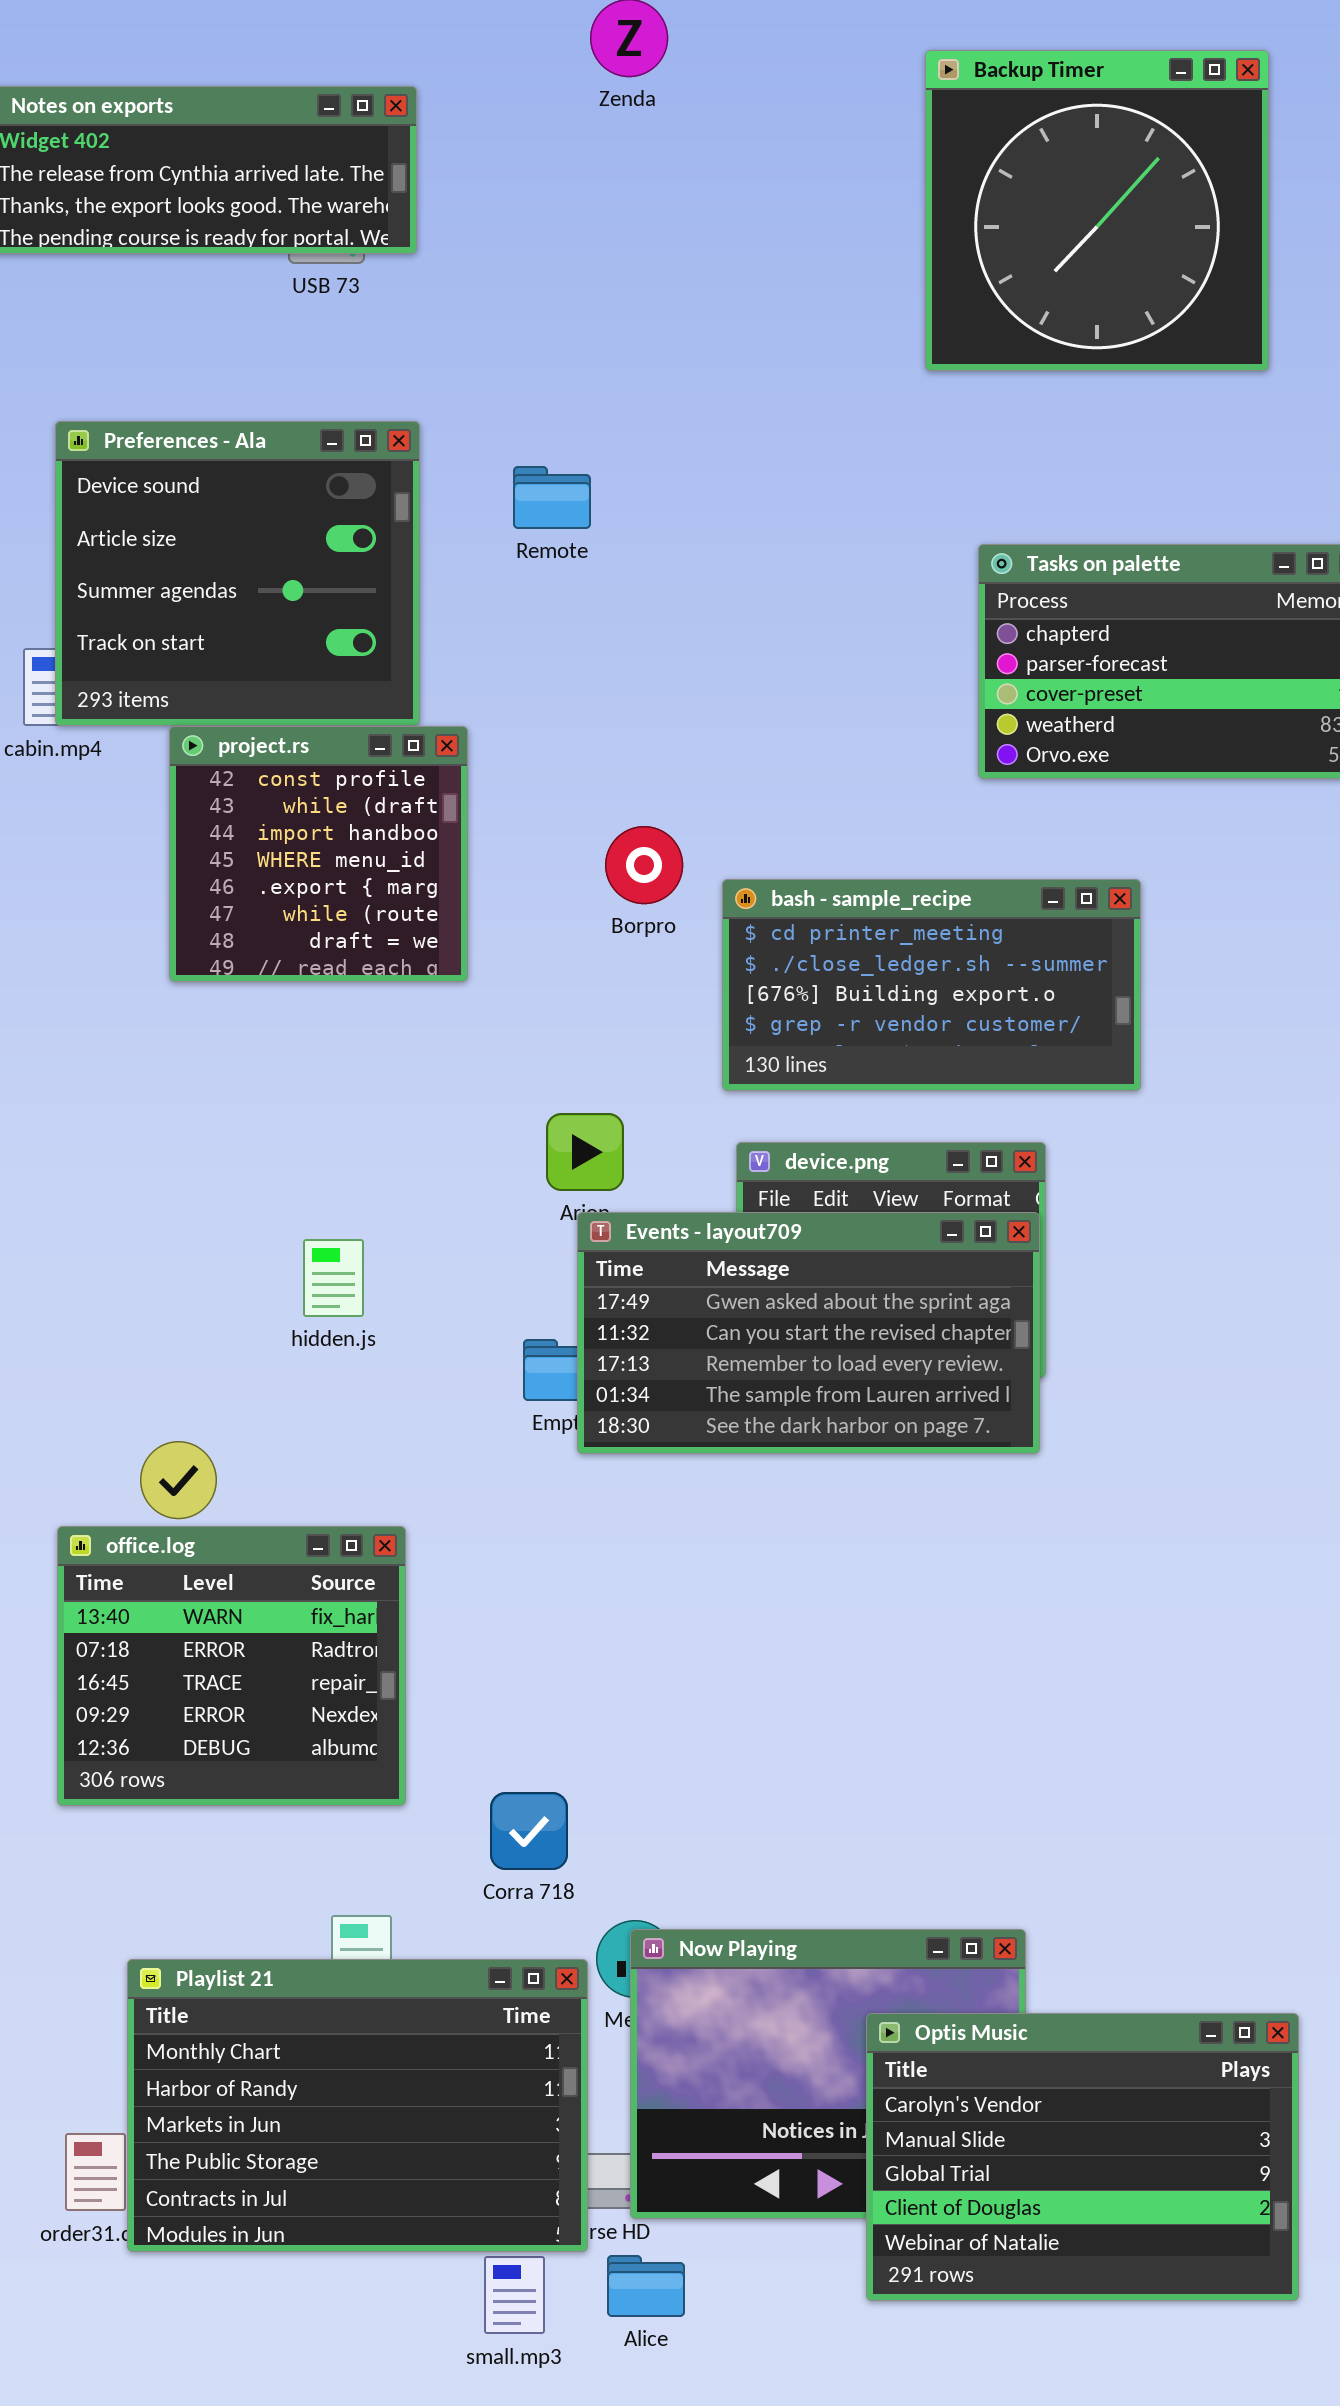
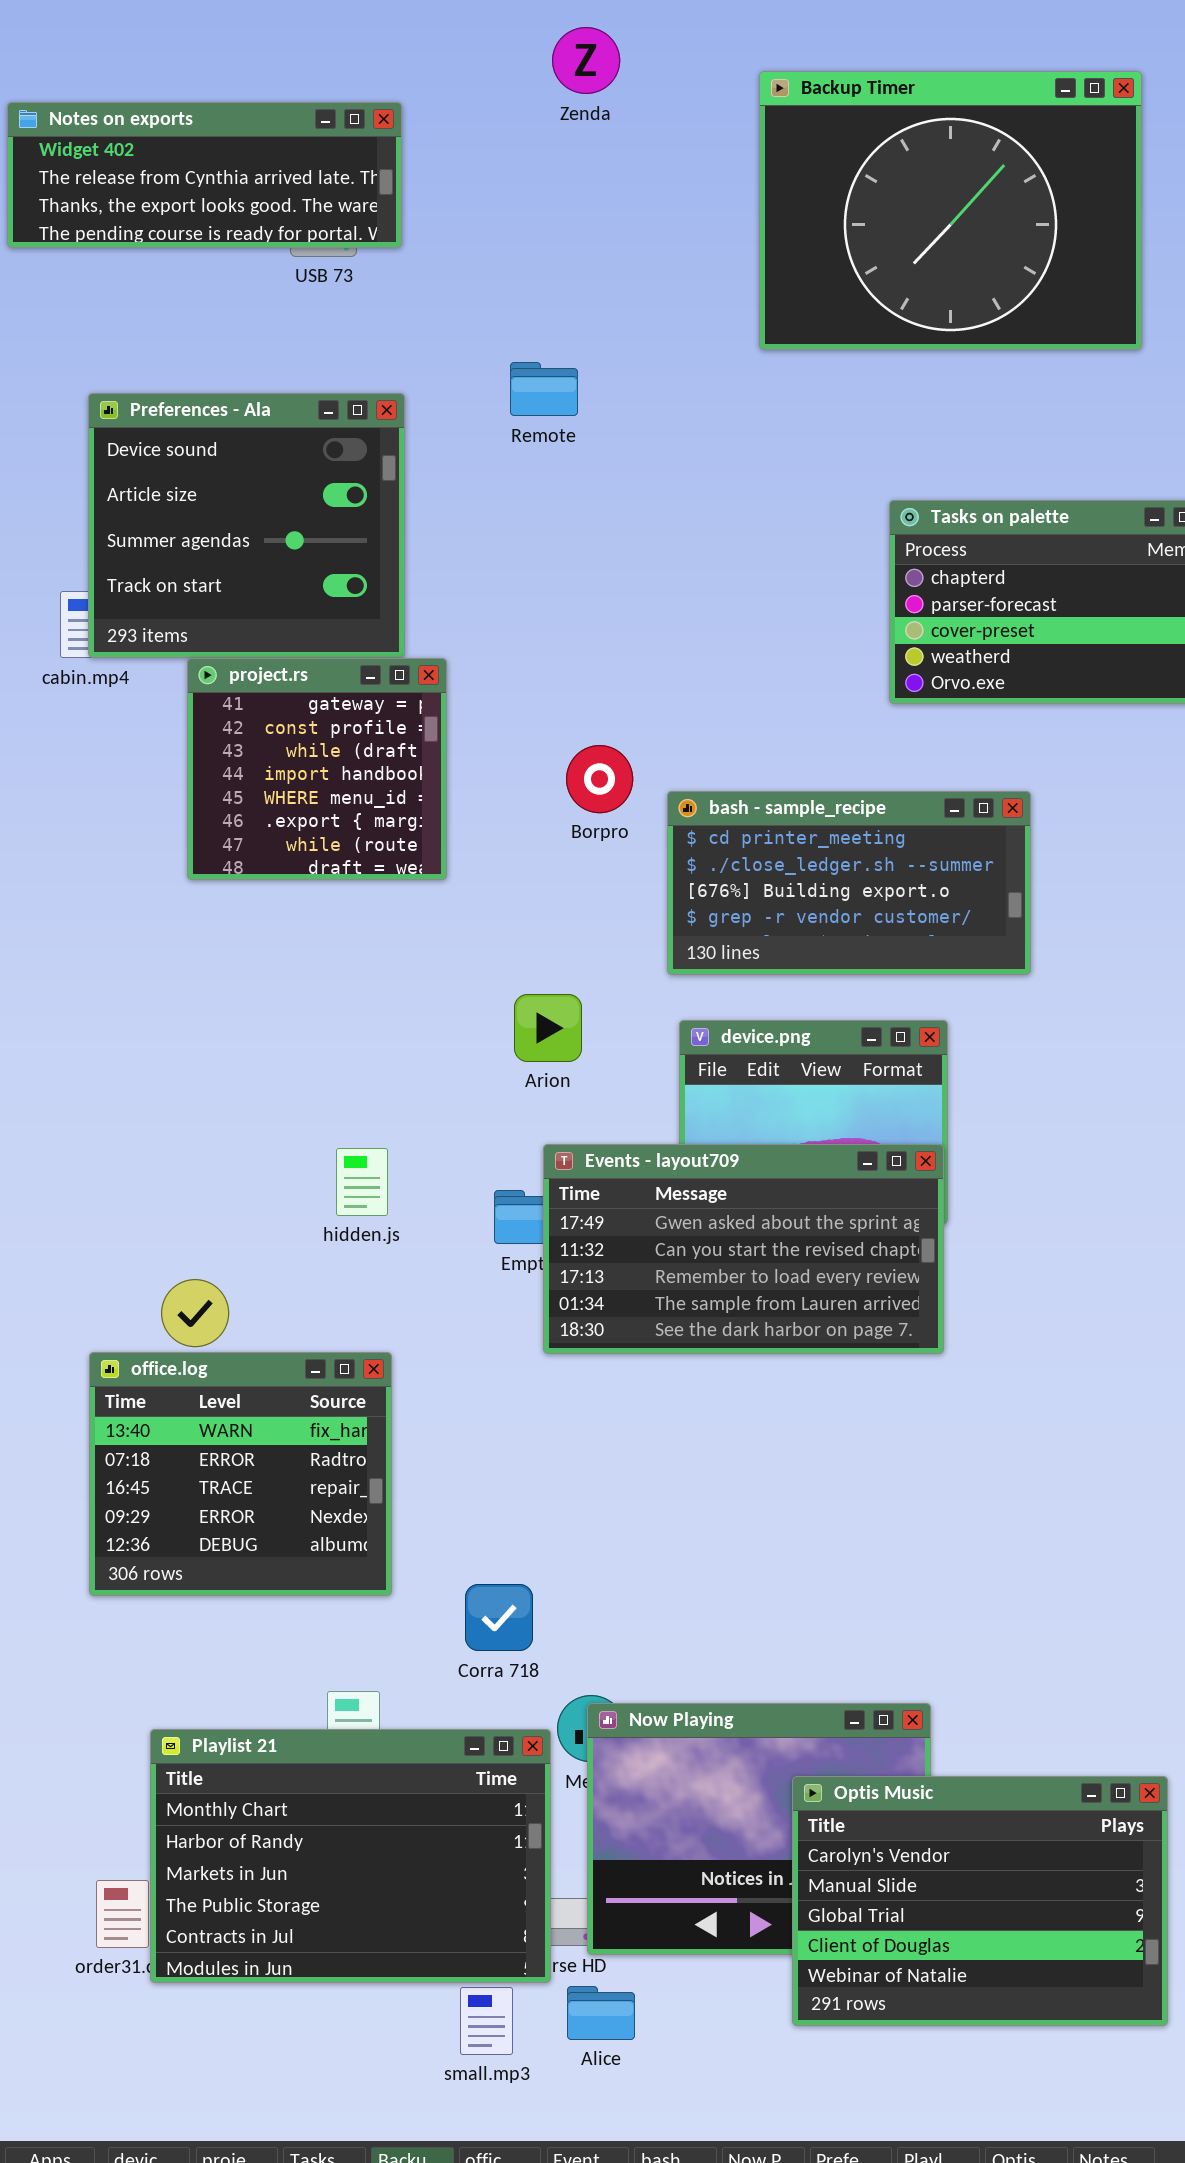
Backup Timer: [925,50,1269,371] -> [759,71,1142,350], resized
Remote: [513,466,591,529] -> [510,362,578,416], moved
project.rs: [169,726,468,982] -> [187,658,447,880], scrolled up 1 row
Events - layout709: [577,1212,1040,1454] -> [543,1144,944,1354], moved
hidden.js: [303,1239,364,1317] -> [336,1148,388,1216], moved

